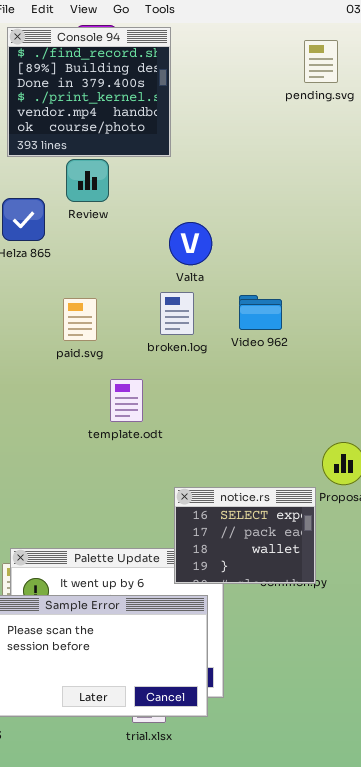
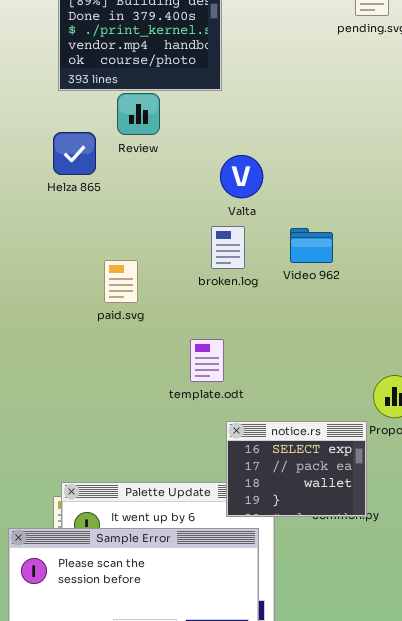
paid.svg: [63,298,97,341] -> [104,260,138,303], moved
template.odt: [110,379,143,422] -> [190,339,224,382], moved

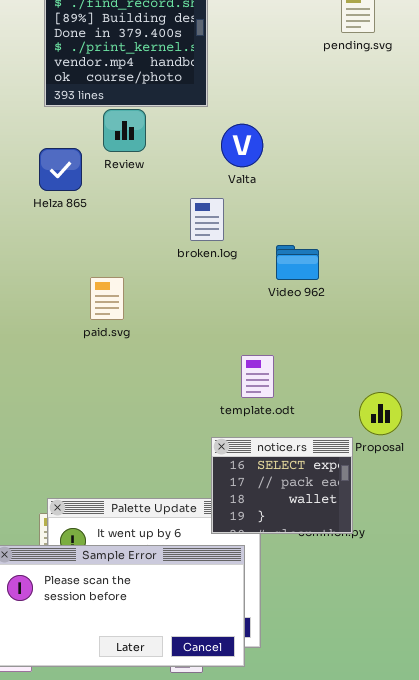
Valta: [220,155,263,198] -> [221,124,263,167], moved
broken.log: [211,226,245,269] -> [190,198,224,241], moved
template.odt: [190,339,224,382] -> [241,355,274,398], moved

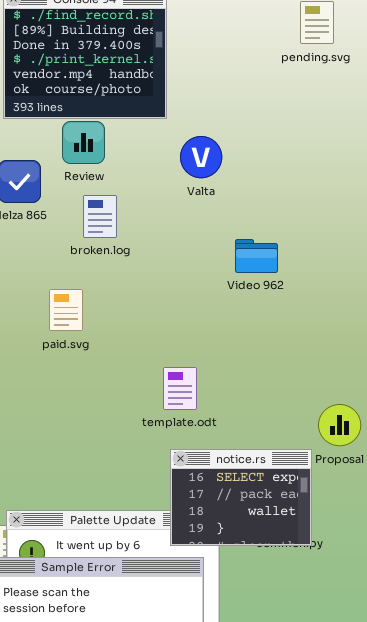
broken.log: [190,198,224,241] -> [83,195,117,238], moved
Video 962: [276,245,319,280] -> [235,239,278,273], moved
template.odt: [241,355,274,398] -> [163,367,197,410], moved

